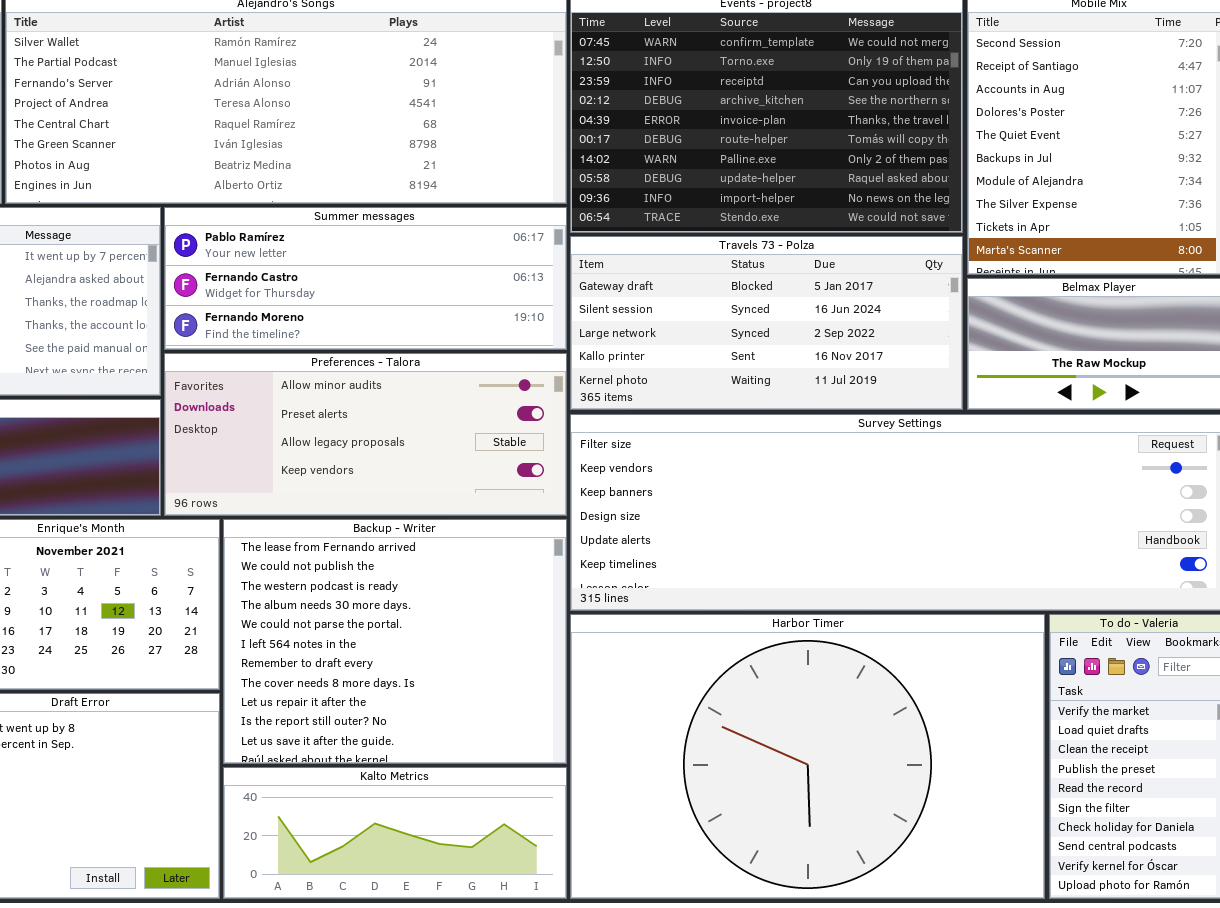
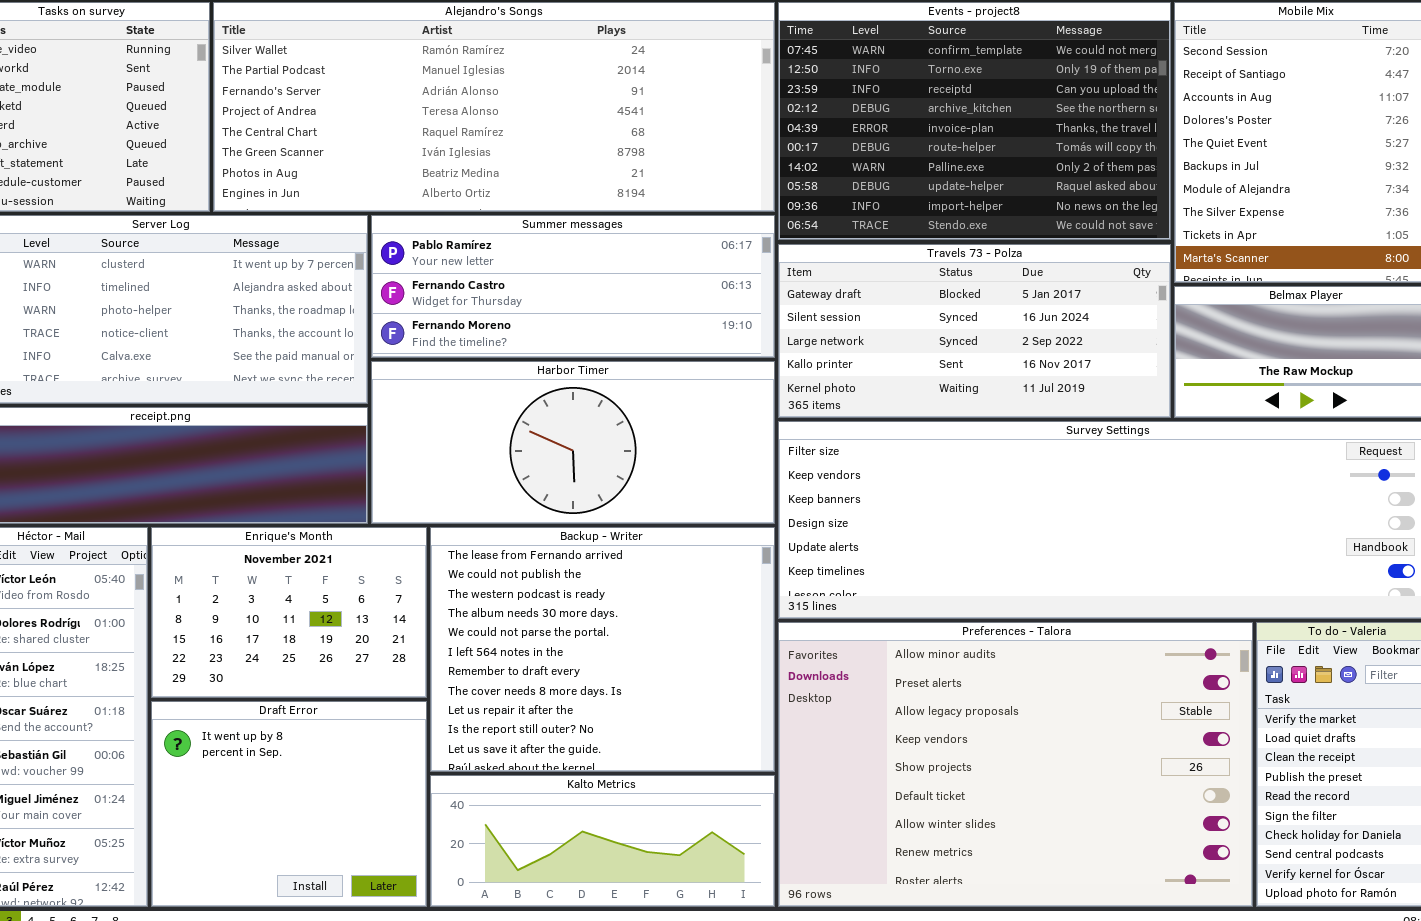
Preferences - Talora: [164,353,567,516] -> [778,622,1253,907], moved, resized
Harbor Timer: [570,614,1045,899] -> [371,361,775,524], moved, resized

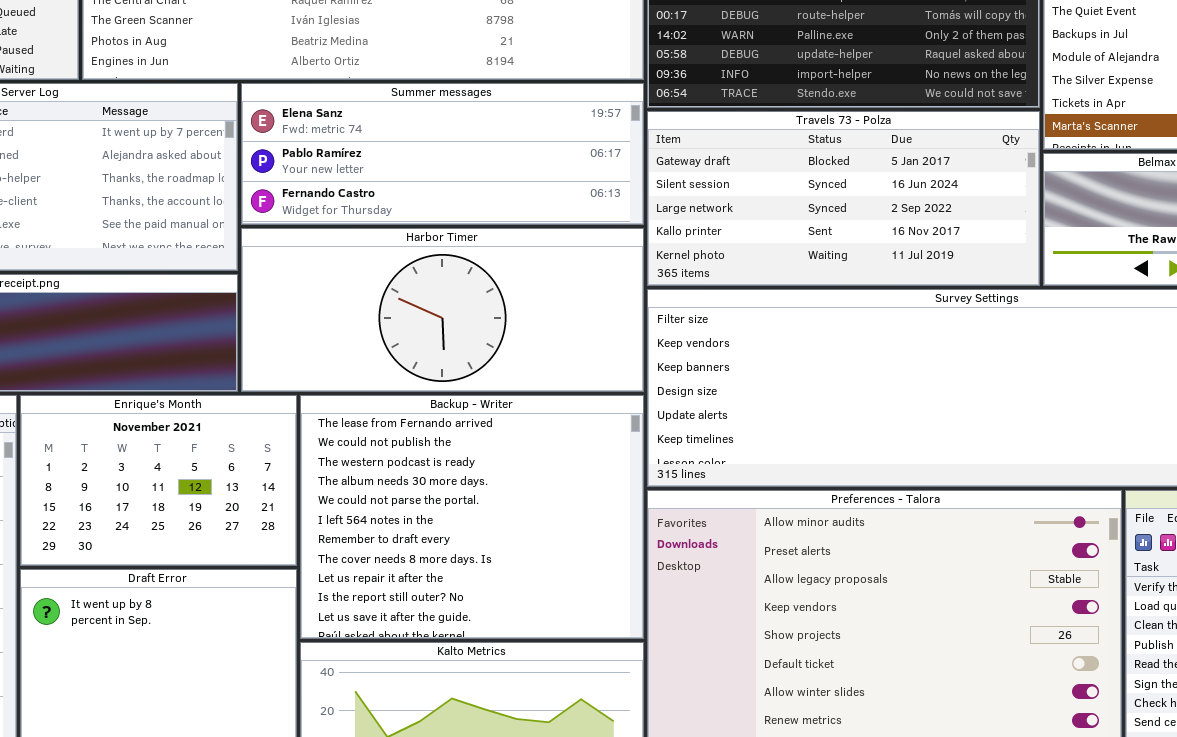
Summer messages: [371,215,775,358] -> [241,83,644,225], scrolled up 1 row

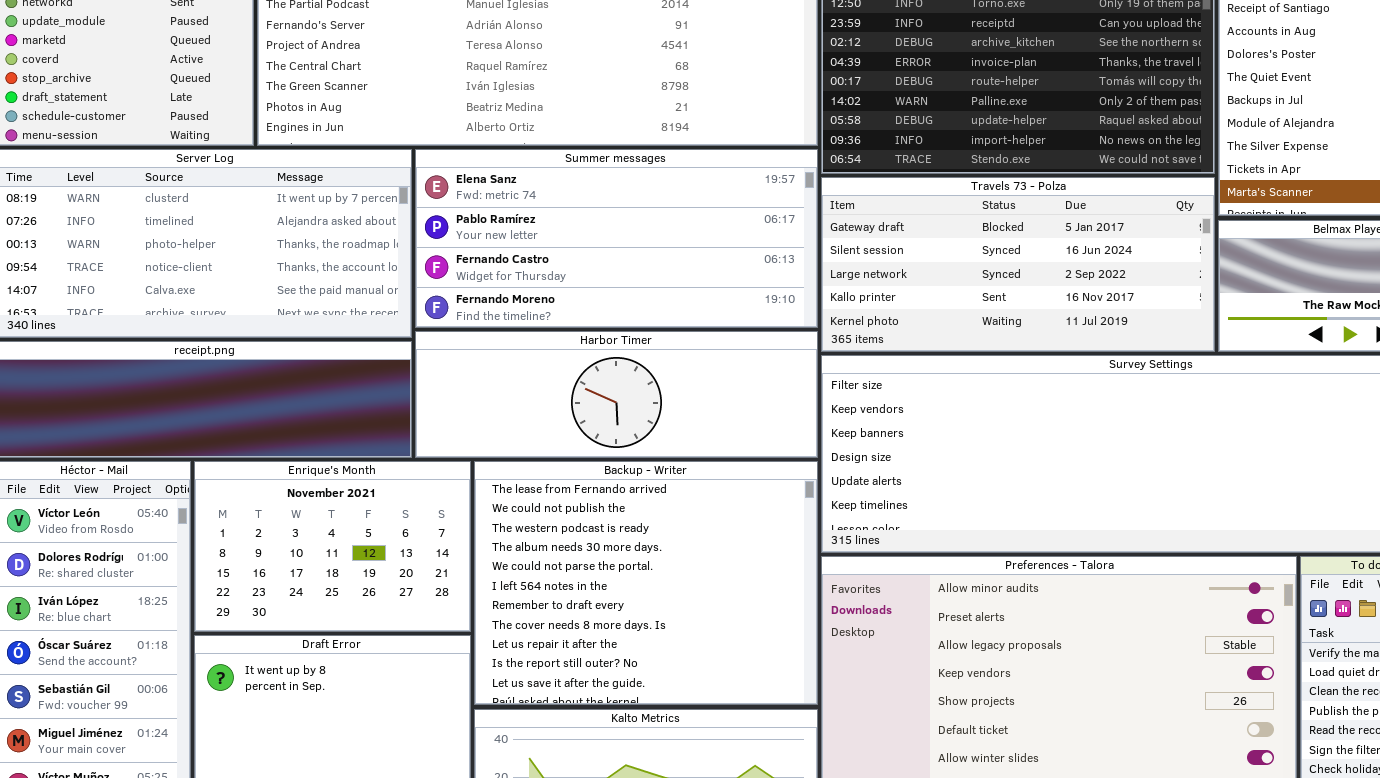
Summer messages: [241,83,644,225] -> [415,149,818,328], resized
Harbor Timer: [241,228,644,392] -> [415,331,818,458], resized

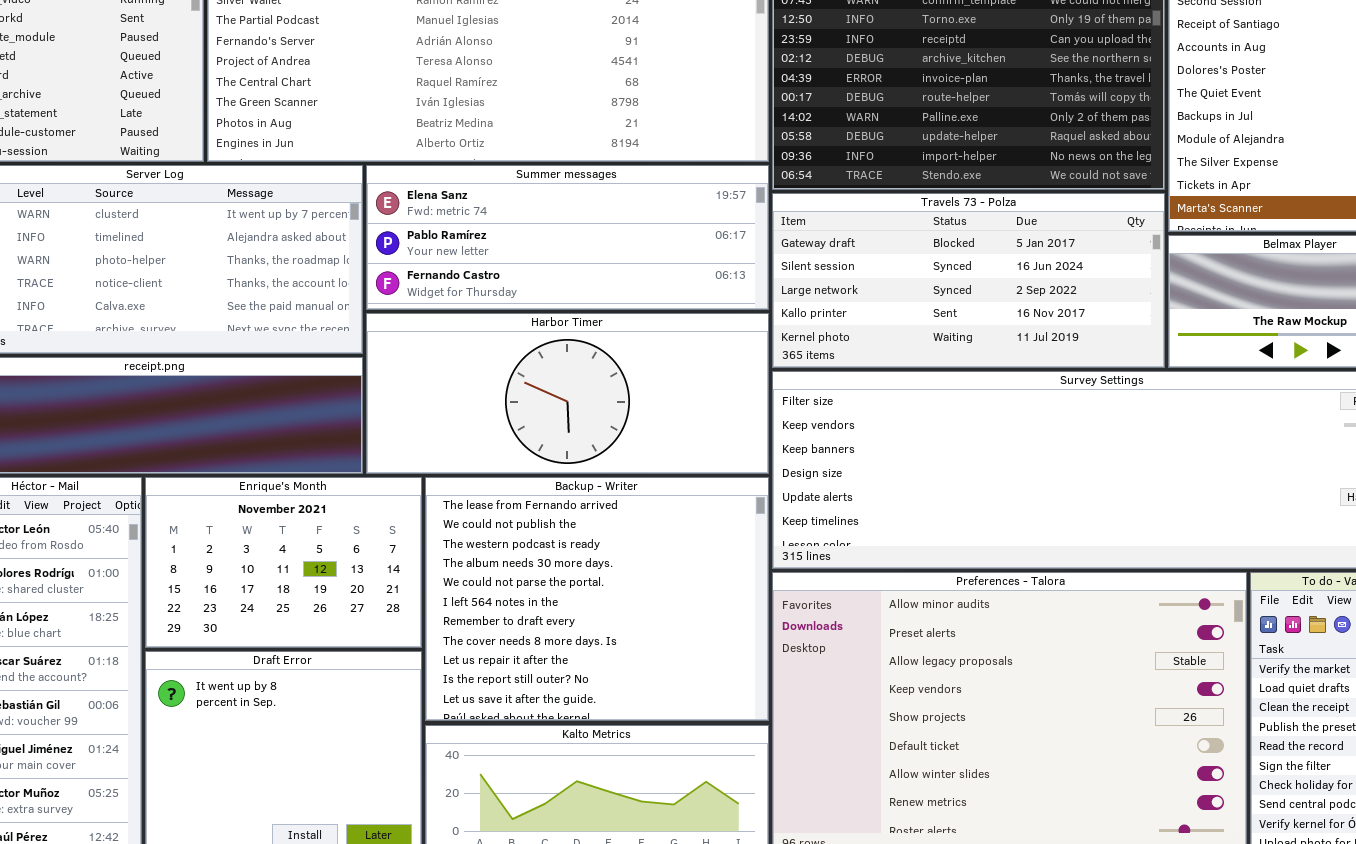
Summer messages: [415,149,818,328] -> [366,165,769,310], resized
Harbor Timer: [415,331,818,458] -> [366,313,769,474], resized

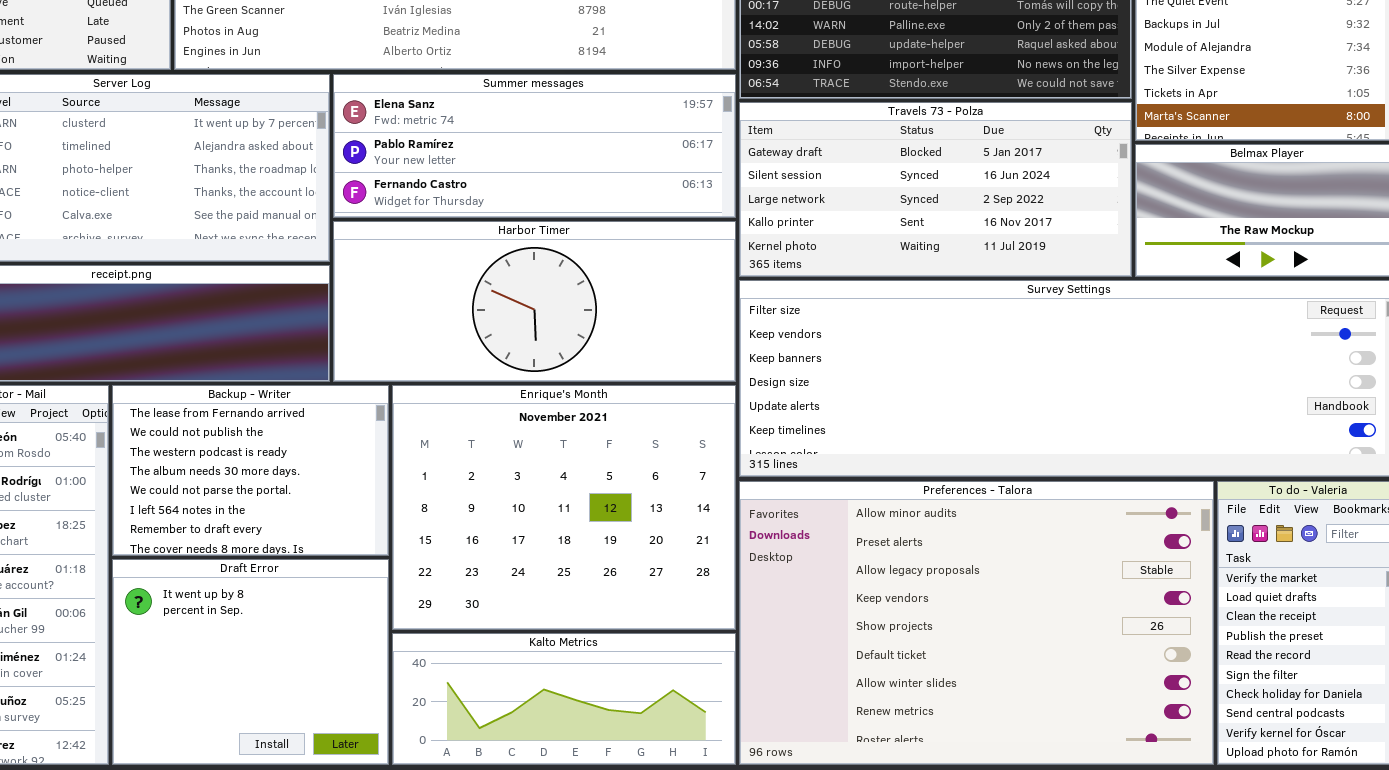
Enrique's Month: [145,477,422,648] -> [392,385,736,630], moved, resized
Backup - Writer: [425,477,769,721] -> [112,385,389,556], moved, resized

